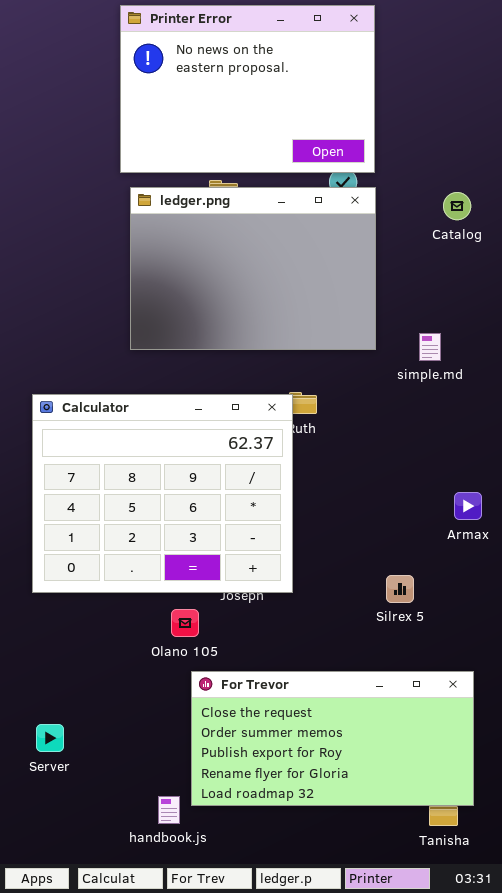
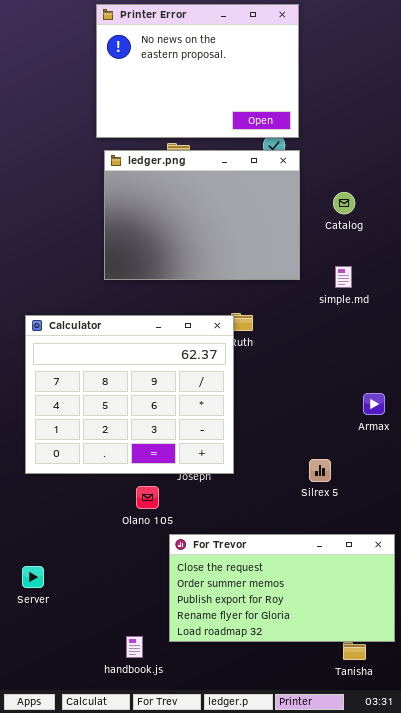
Catalog: [443,192,471,220] -> [333,192,355,214], moved
For Trevor: [191,671,474,806] -> [169,534,395,642], moved
Server: [36,724,64,752] -> [22,566,44,588], moved

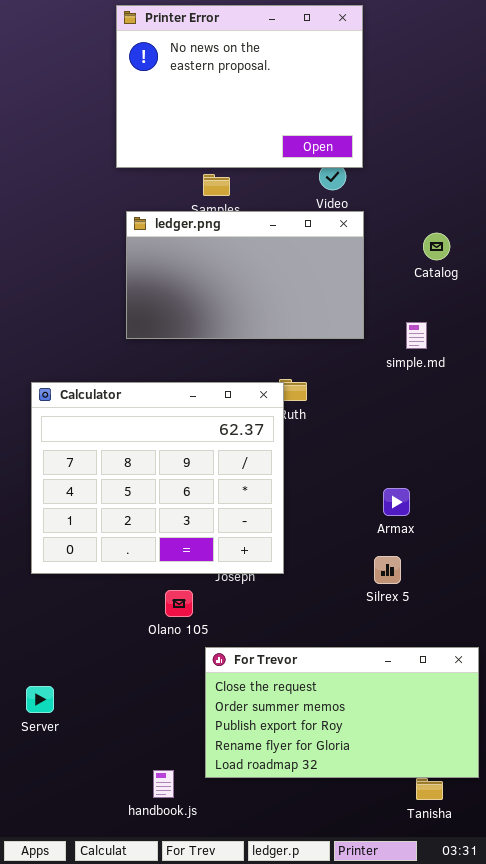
ledger.png: [104,150,300,280] -> [126,211,364,339], resized
Catalog: [333,192,355,214] -> [423,233,450,260], moved
Armax: [363,393,385,415] -> [383,488,410,516], moved

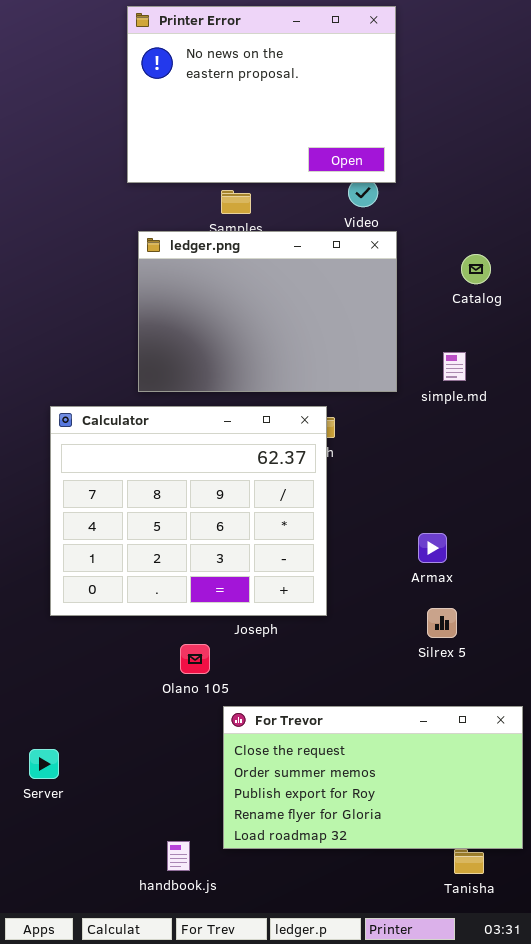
ledger.png: [126,211,364,339] -> [138,231,397,392], resized
Calculator: [31,382,284,574] -> [50,406,327,616], moved
Silrex 5: [374,556,401,584] -> [427,608,457,638], moved

